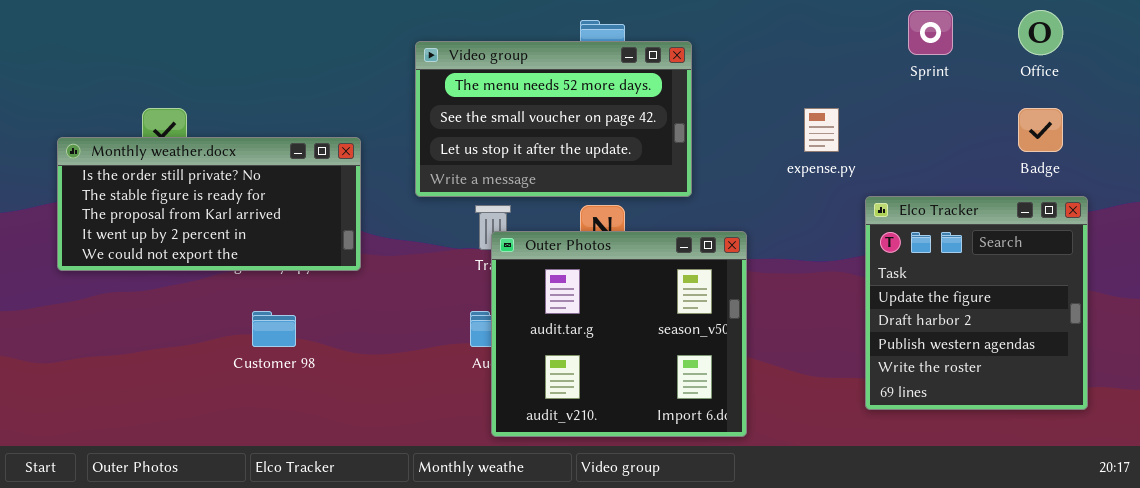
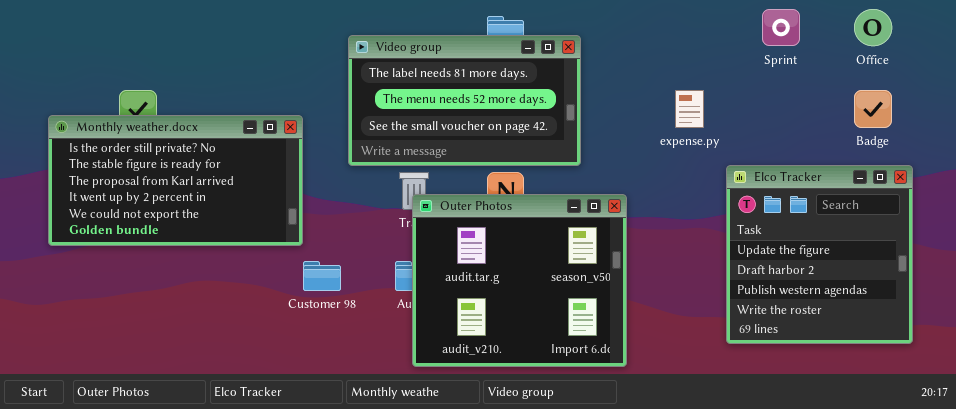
Video group: [415,41,692,197] -> [348,35,581,166], scrolled up 1 row
Monthly weather.docx: [57,137,361,271] -> [48,115,303,246], resized
Customer 98: [252,311,296,347] -> [303,261,341,291], moved

